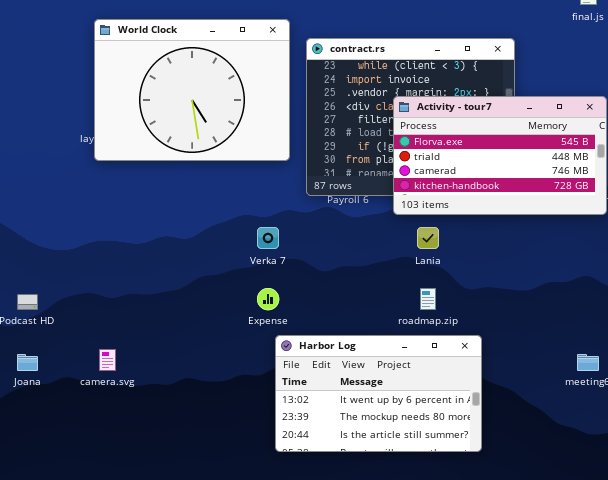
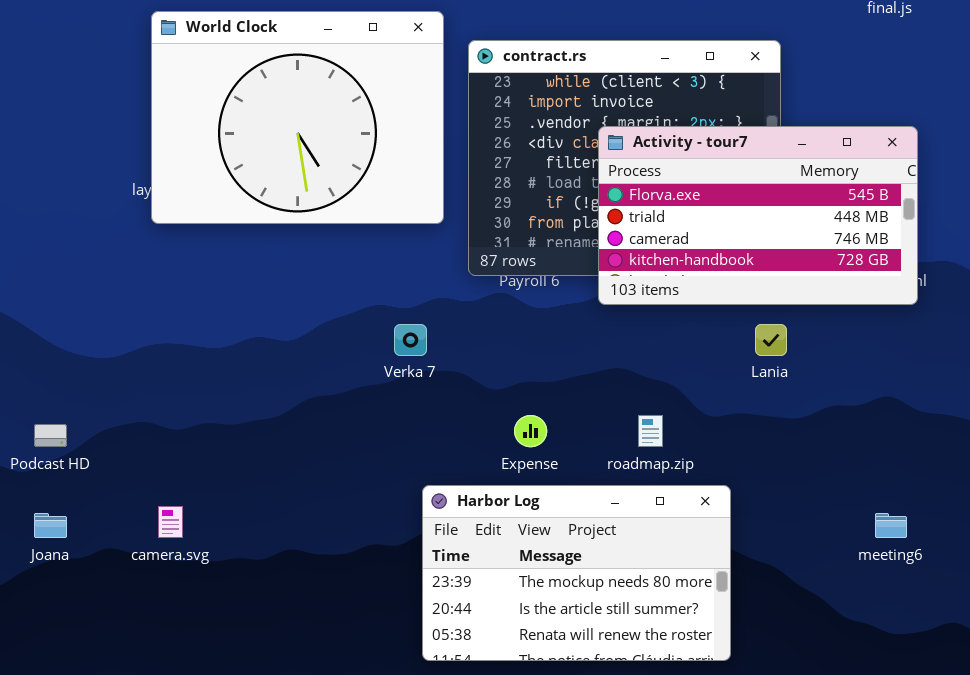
Lania: [417,227,439,249] -> [755,324,787,356], moved
Expense: [257,288,279,310] -> [514,415,547,447], moved
Harbor Log: [275,335,482,452] -> [422,485,731,661], scrolled down 1 row

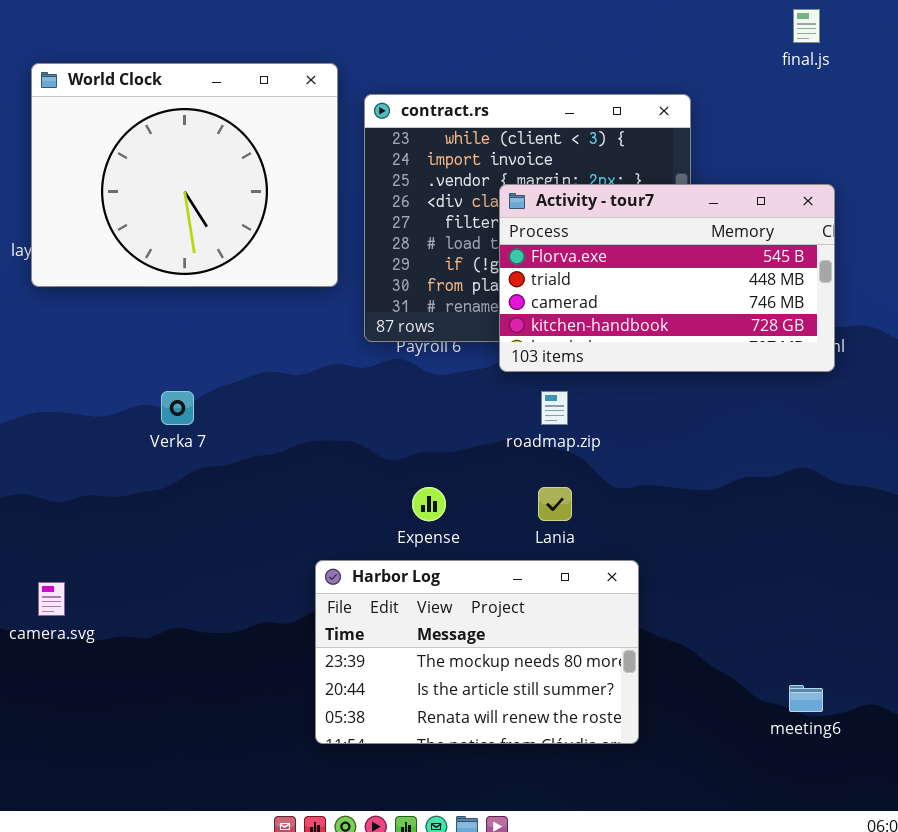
Verka 7: [394,324,427,356] -> [161,391,194,425], moved
Lania: [755,324,787,356] -> [538,487,572,521], moved
roadmap.zip: [638,415,663,447] -> [541,391,568,425], moved
meeting6: [875,513,907,538] -> [789,685,823,712], moved

